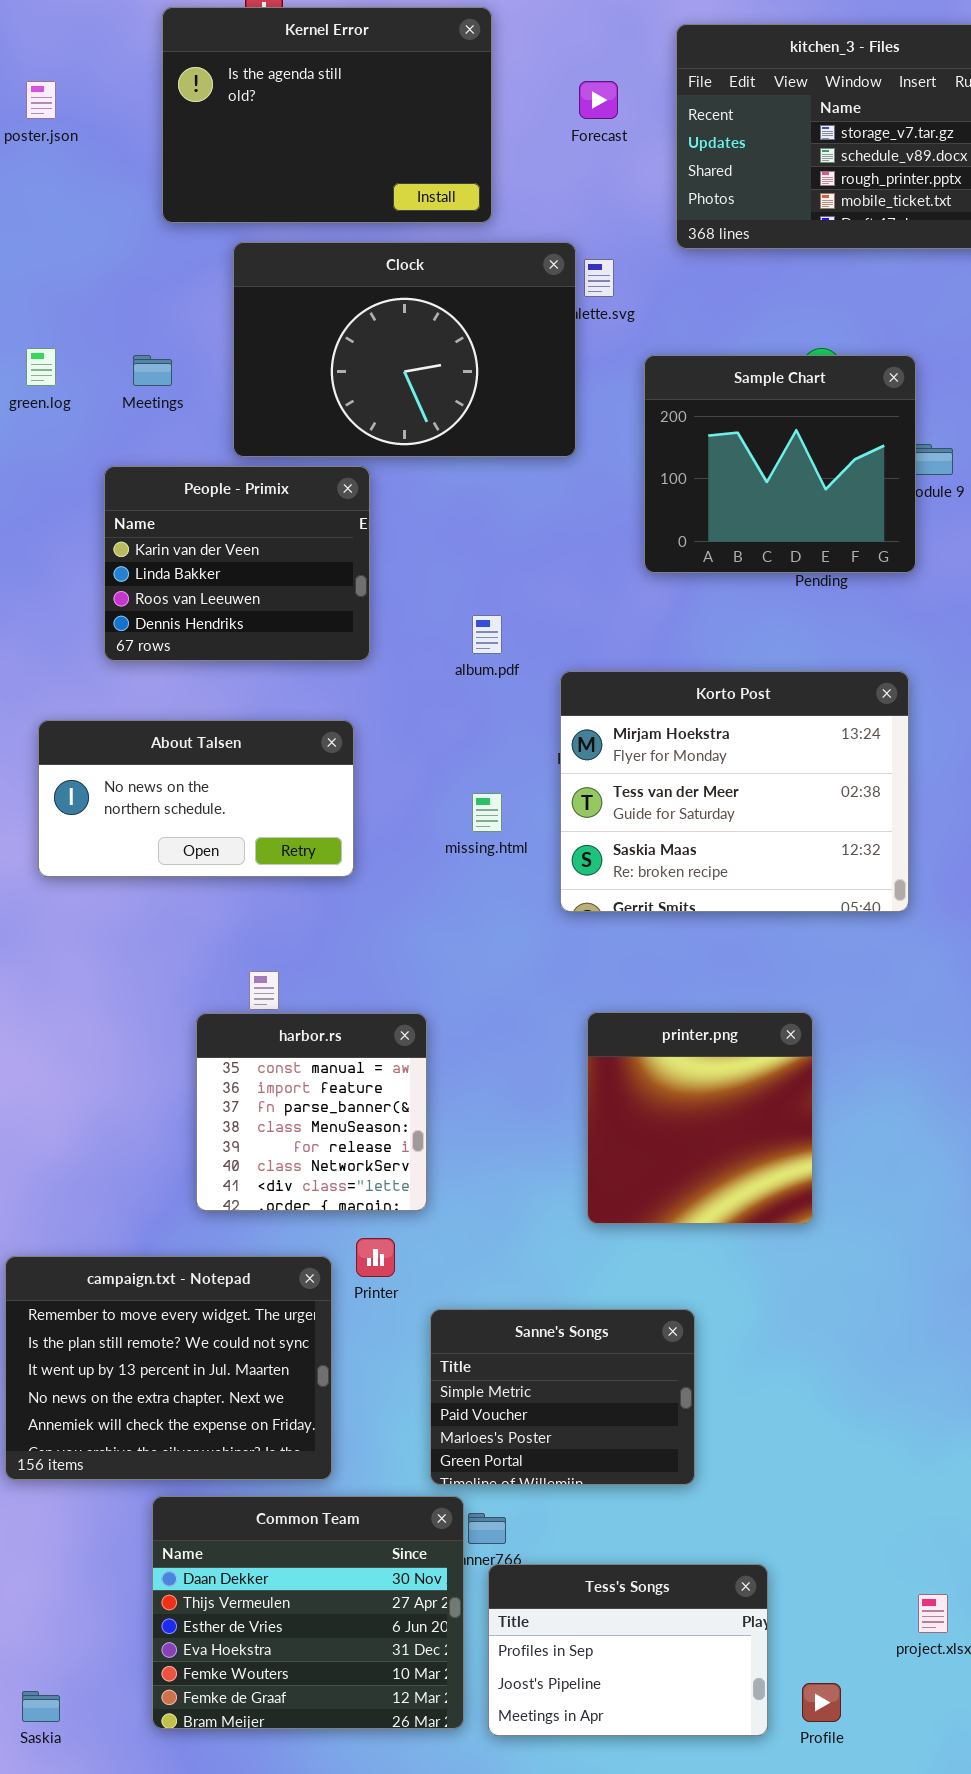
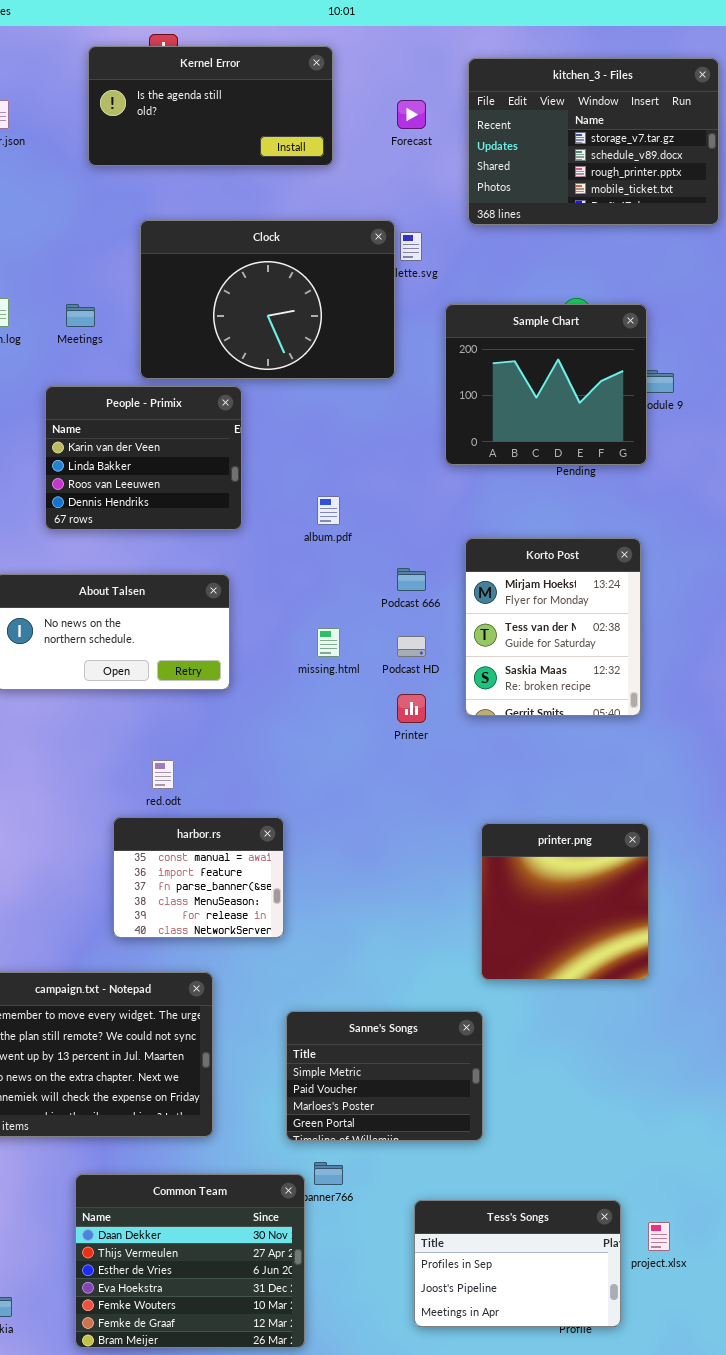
Kernel Error: [162,7,492,223] -> [88,46,333,166], resized
Korto Post: [560,671,909,912] -> [465,538,641,716], resized
printer.png: [587,1012,813,1224] -> [481,823,649,980], moved
harbor.rs: [196,1013,427,1211] -> [113,817,284,938], resized
Printer: [356,1238,395,1277] -> [397,694,426,723], moved
Common Team: [152,1496,464,1729] -> [75,1174,305,1348], moved
Tess's Songs: [488,1564,768,1736] -> [414,1200,621,1327], moved

